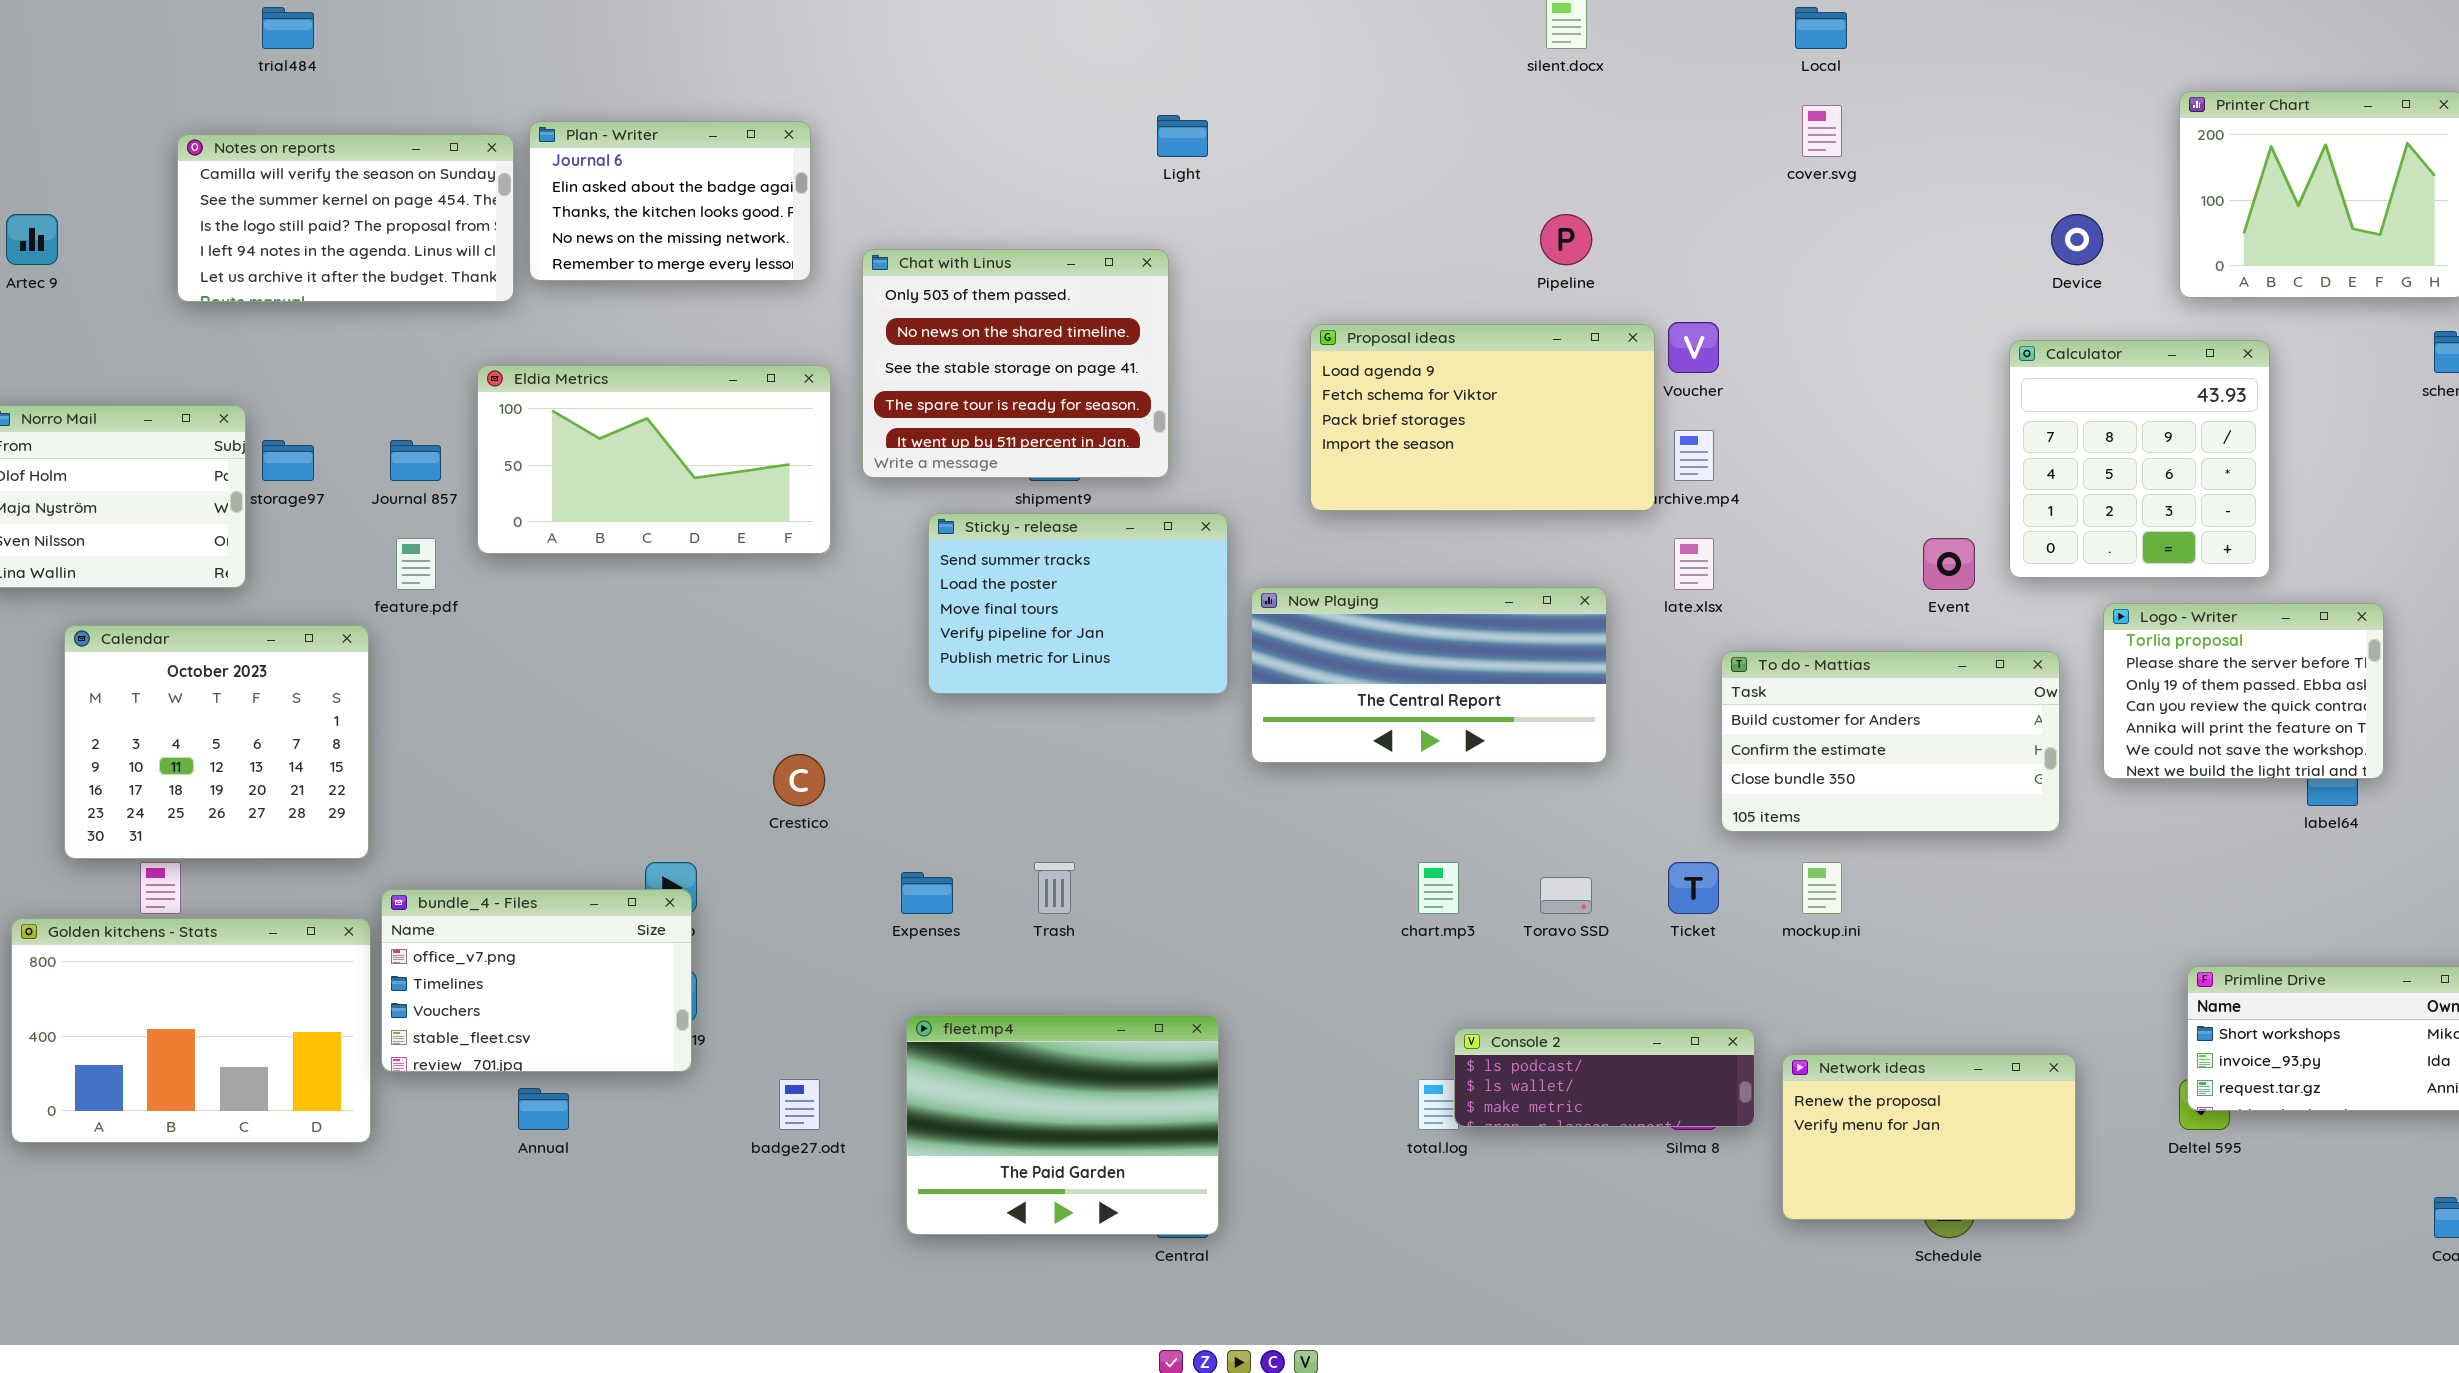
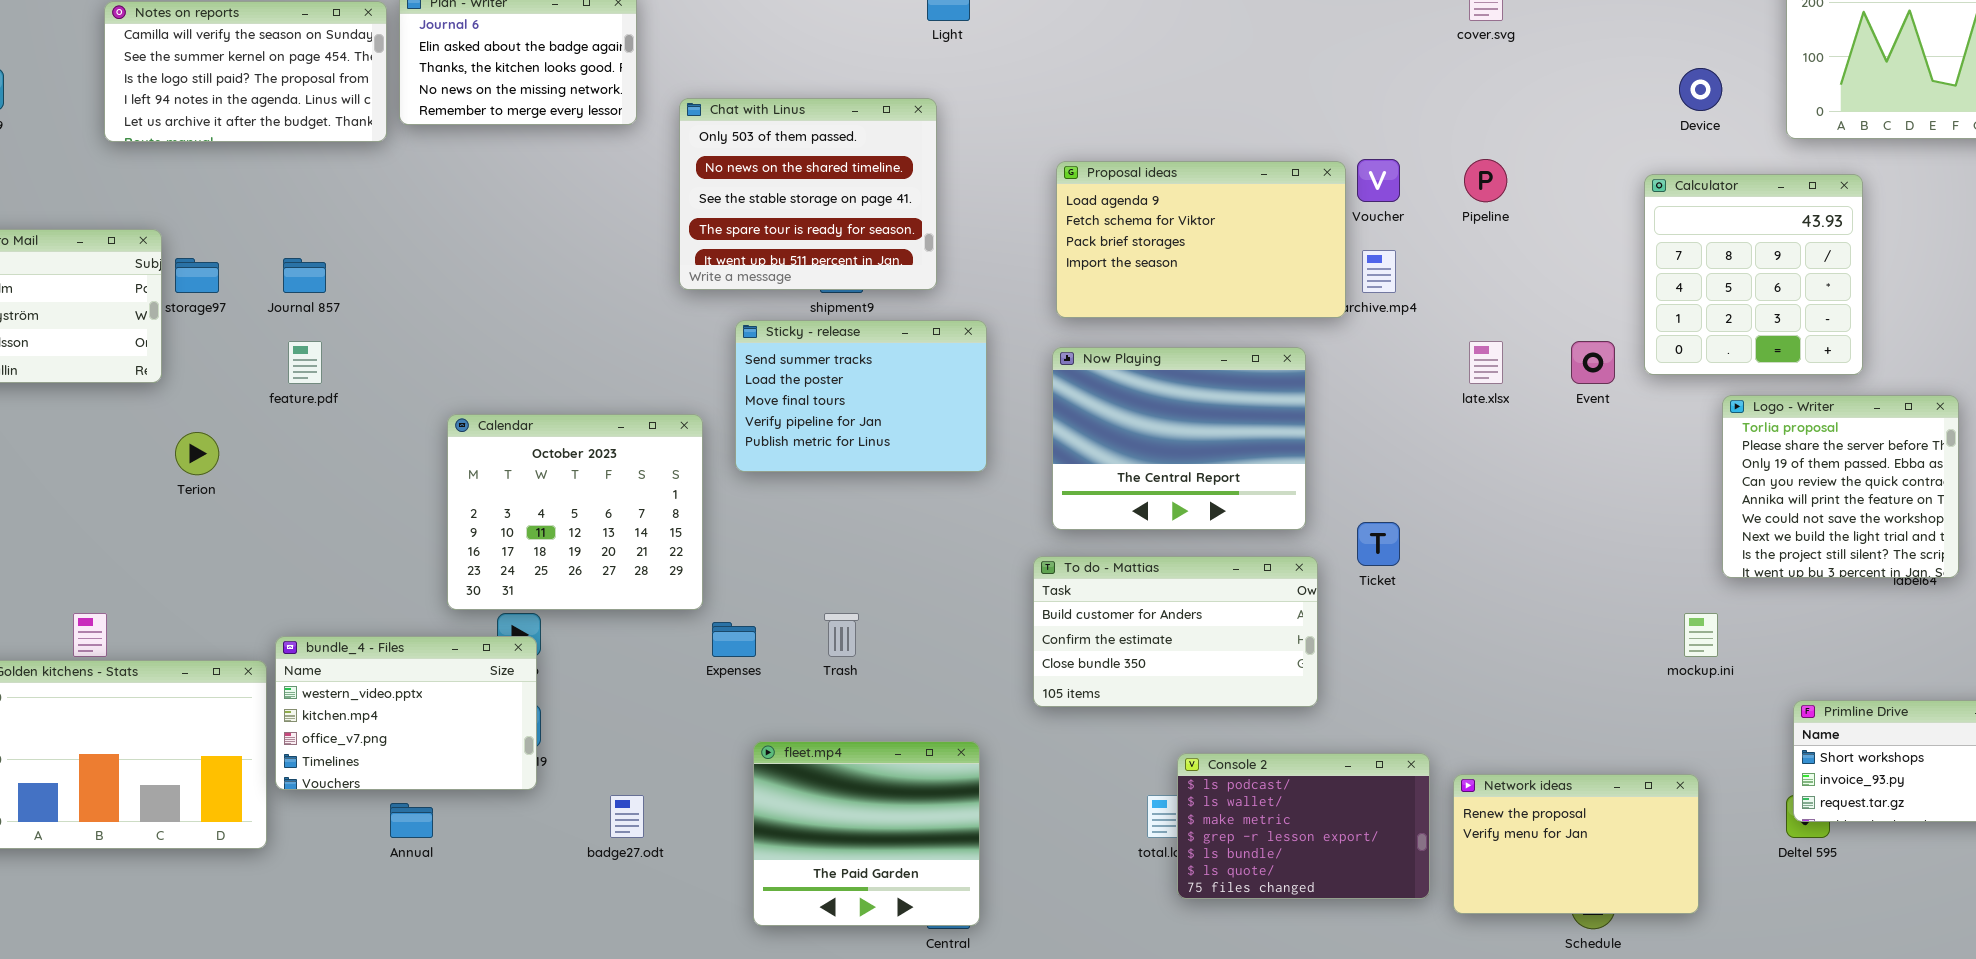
Pipeline: [1540,214,1592,265] -> [1464,159,1507,202], moved
Eldia Metrics: [477,365,831,554] -> none, closed
late.xlsx: [1674,538,1714,590] -> [1469,341,1503,384], moved
Now Playing: [1251,587,1607,763] -> [1052,347,1306,530], resized
Logo - Writer: [2103,603,2384,779] -> [1722,395,1959,578], resized
Calendar: [64,625,369,859] -> [447,414,703,610], moved
To do - Mattias: [1721,651,2060,832] -> [1033,556,1318,707], moved
Ticket: [1668,862,1719,914] -> [1357,522,1400,566], moved
mockup.ini: [1802,862,1842,914] -> [1684,613,1718,657], moved
bundle_4 - Files: [381,889,692,1072] -> [275,636,537,790], scrolled up 2 rows
fleet.mp4: [906,1015,1219,1235] -> [753,741,980,926], resized
Console 2: [1454,1028,1755,1127] -> [1177,753,1430,899], resized

